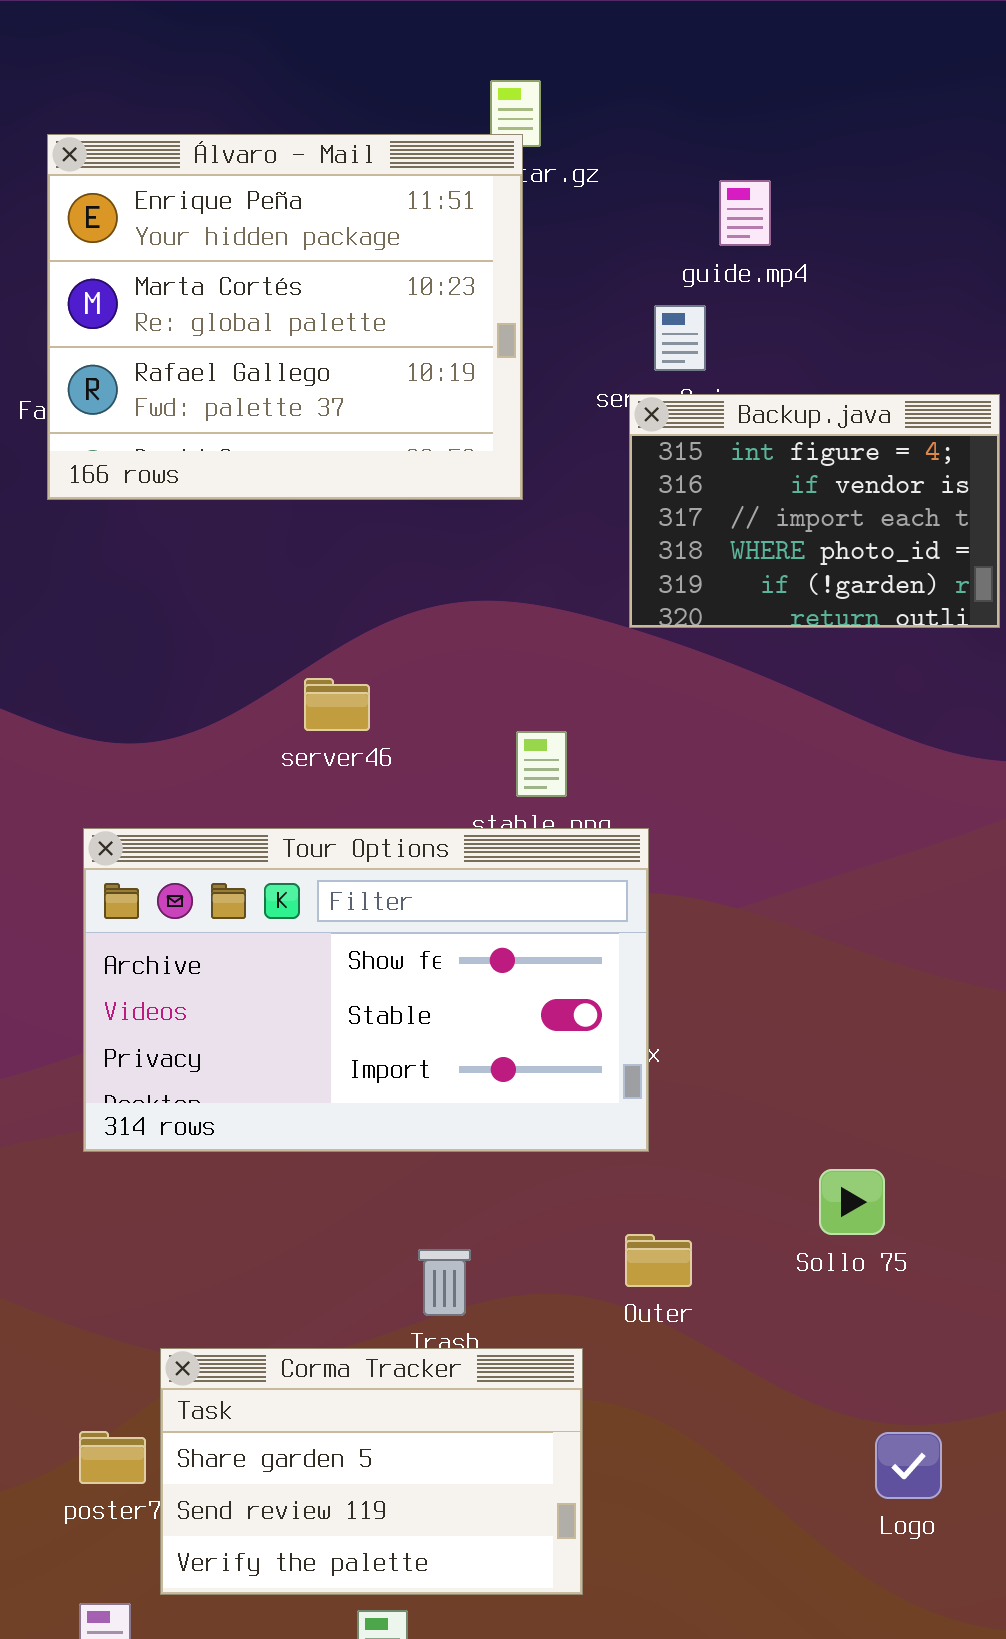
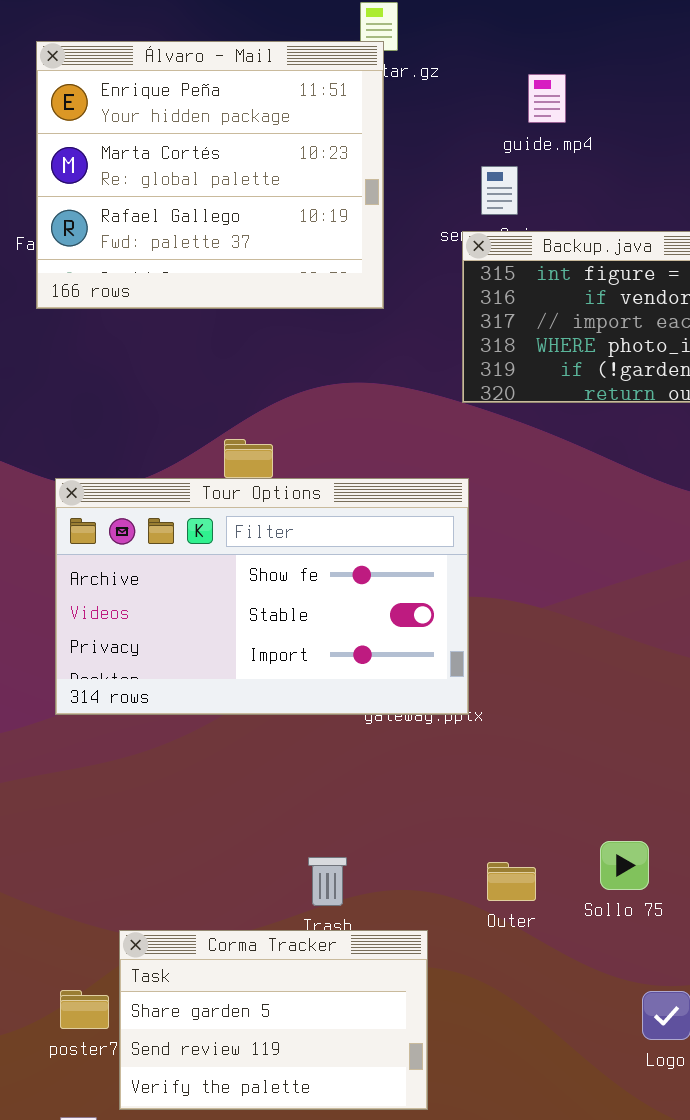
Tour Options: [83,828,649,1152] -> [55,478,469,715], moved
Sollo 75: [819,1169,885,1235] -> [600,841,649,890], moved
Outer: [625,1234,692,1287] -> [487,862,536,901], moved

